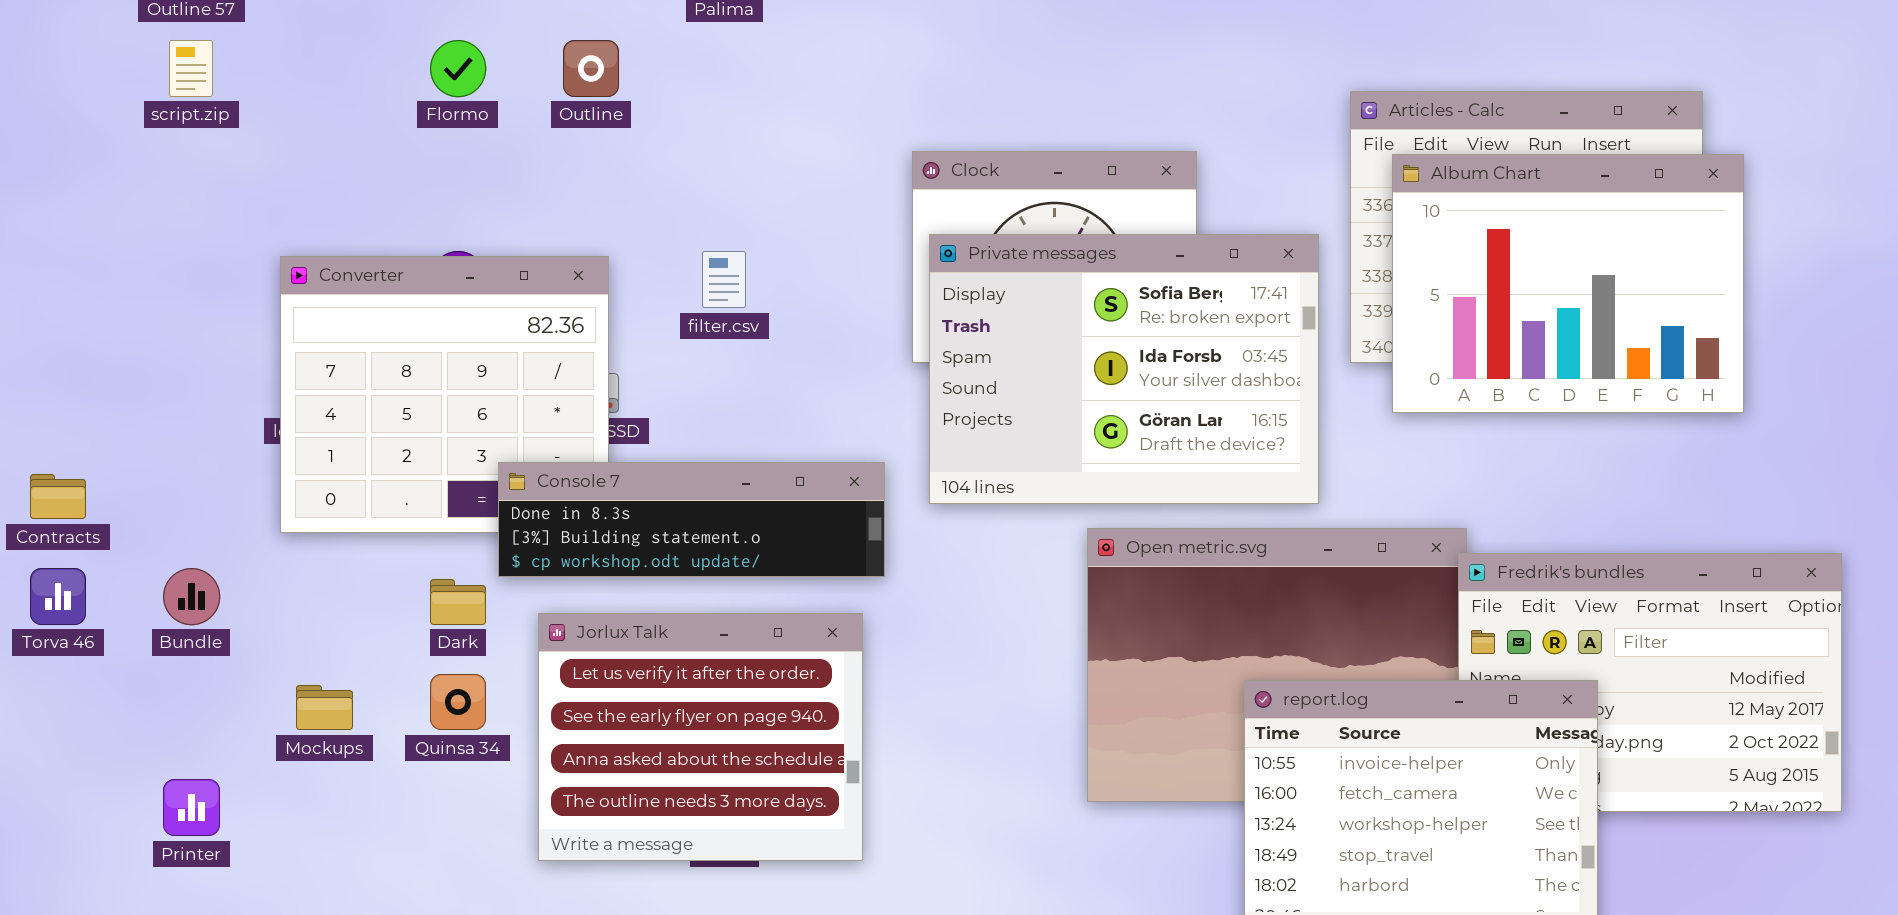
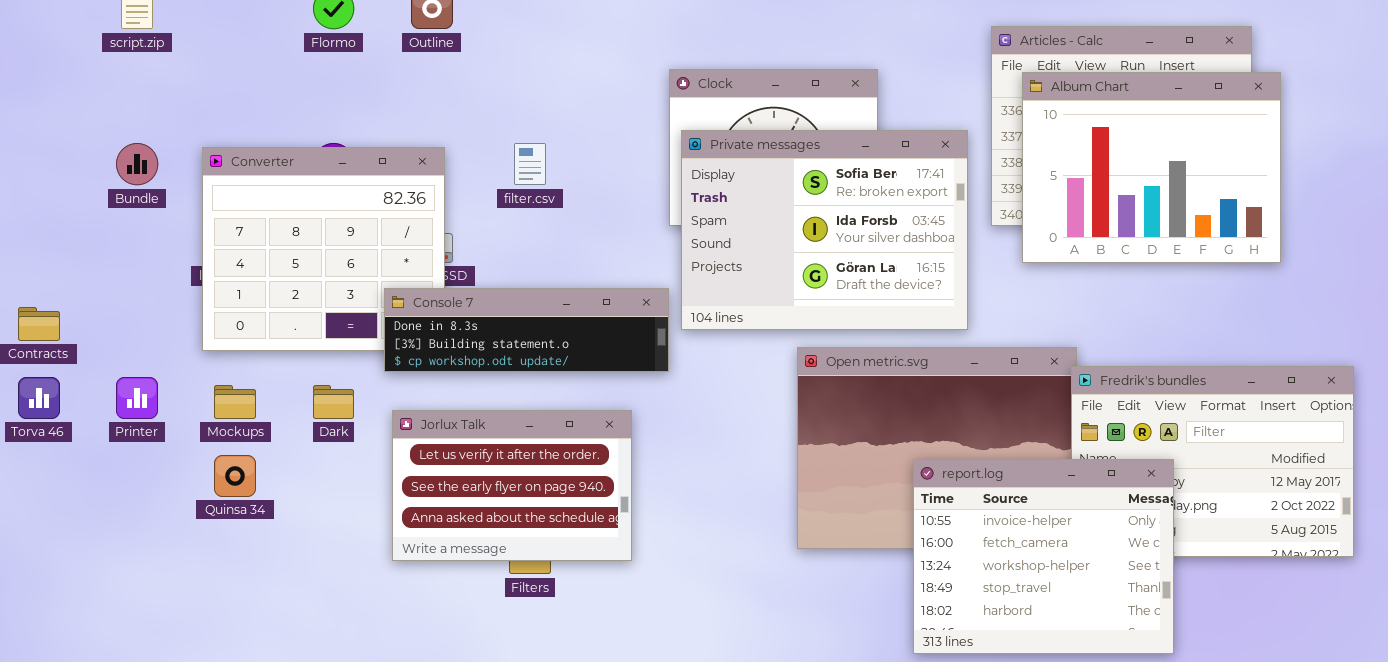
Console 7: [498,462,885,577] -> [384,288,669,372], moved
Bundle: [163,568,220,625] -> [116,143,158,185], moved
Jorlux Talk: [538,613,863,861] -> [392,410,632,561], resized
Quinsa 34: [430,674,486,730] -> [214,455,256,497], moved
Mockups: [296,685,353,730] -> [214,385,256,419], moved
Printer: [163,779,220,836] -> [116,377,158,419], moved

